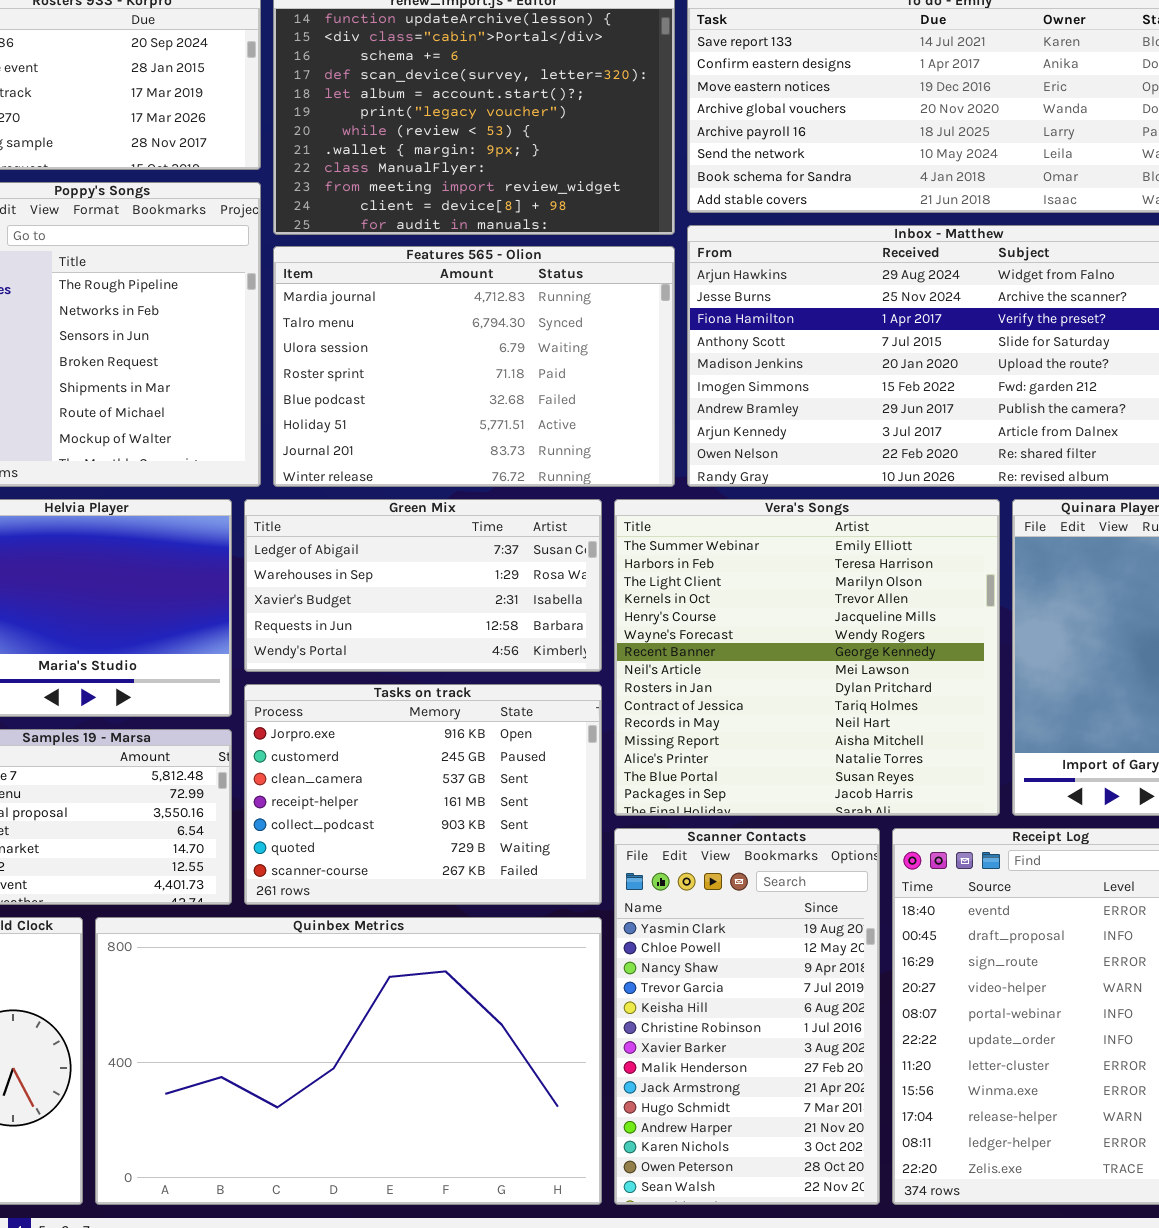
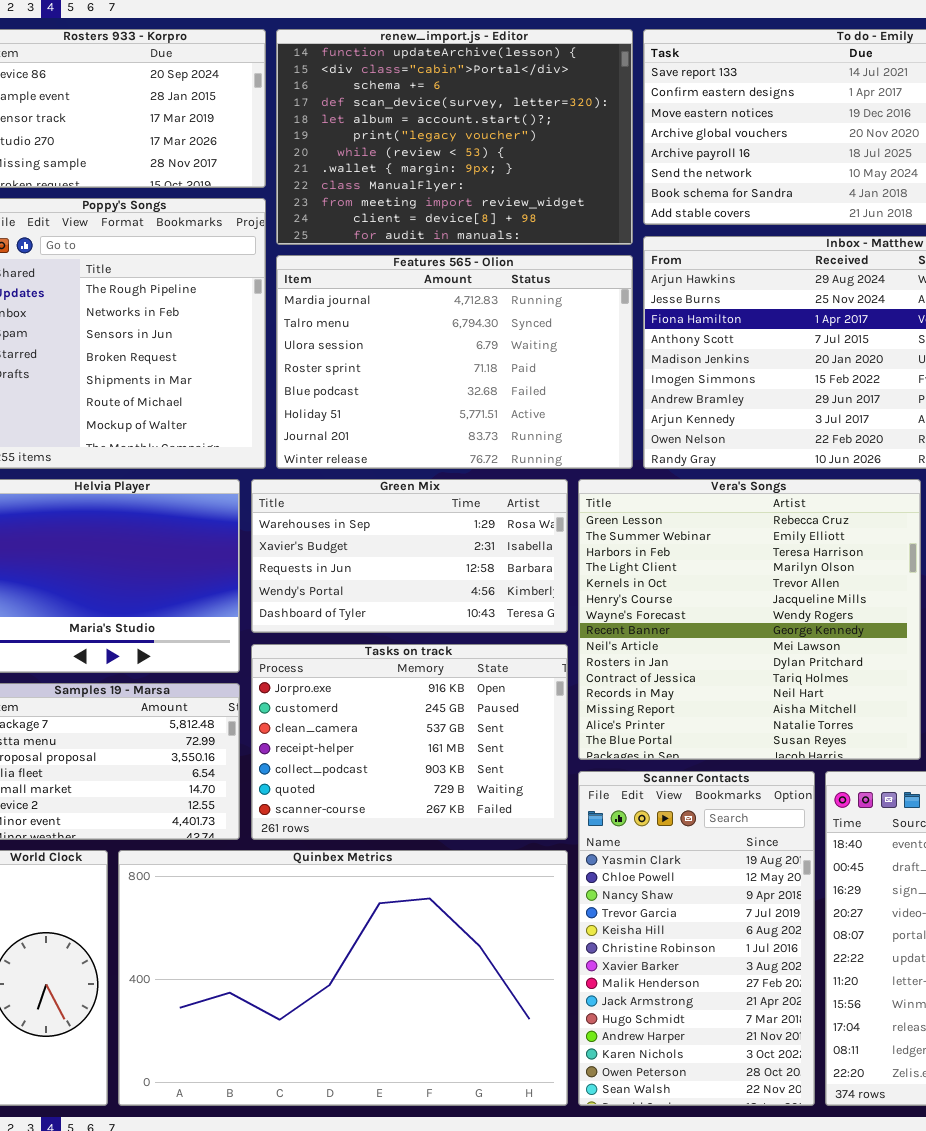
Green Mix: [244,499,602,672] -> [251,479,568,633], scrolled down 1 row
Vera's Songs: [614,499,1000,816] -> [578,479,921,760], scrolled up 1 row

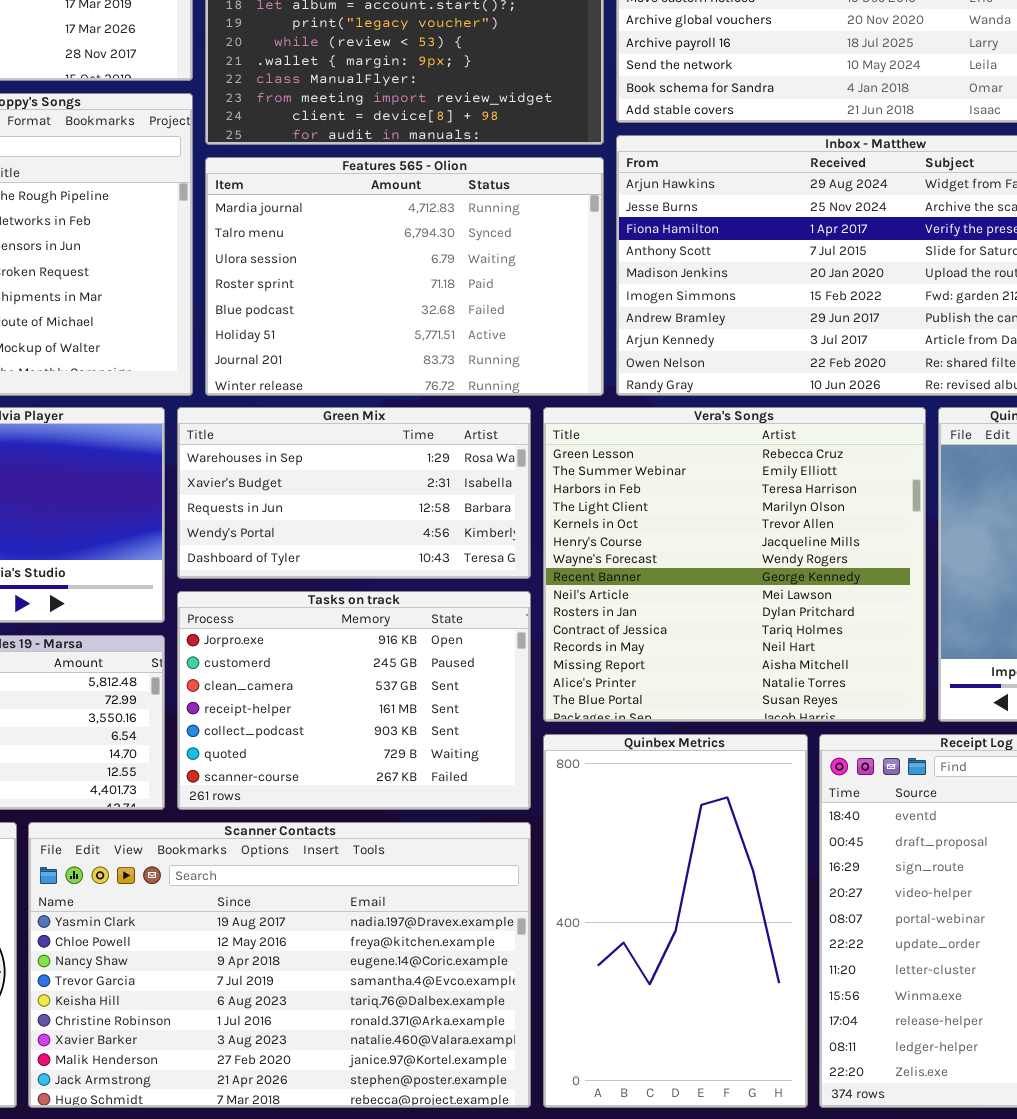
Scanner Contacts: [578,771,815,1106] -> [28,822,531,1108], moved, resized
Quinbex Metrics: [118,850,568,1106] -> [543,734,808,1108], moved, resized

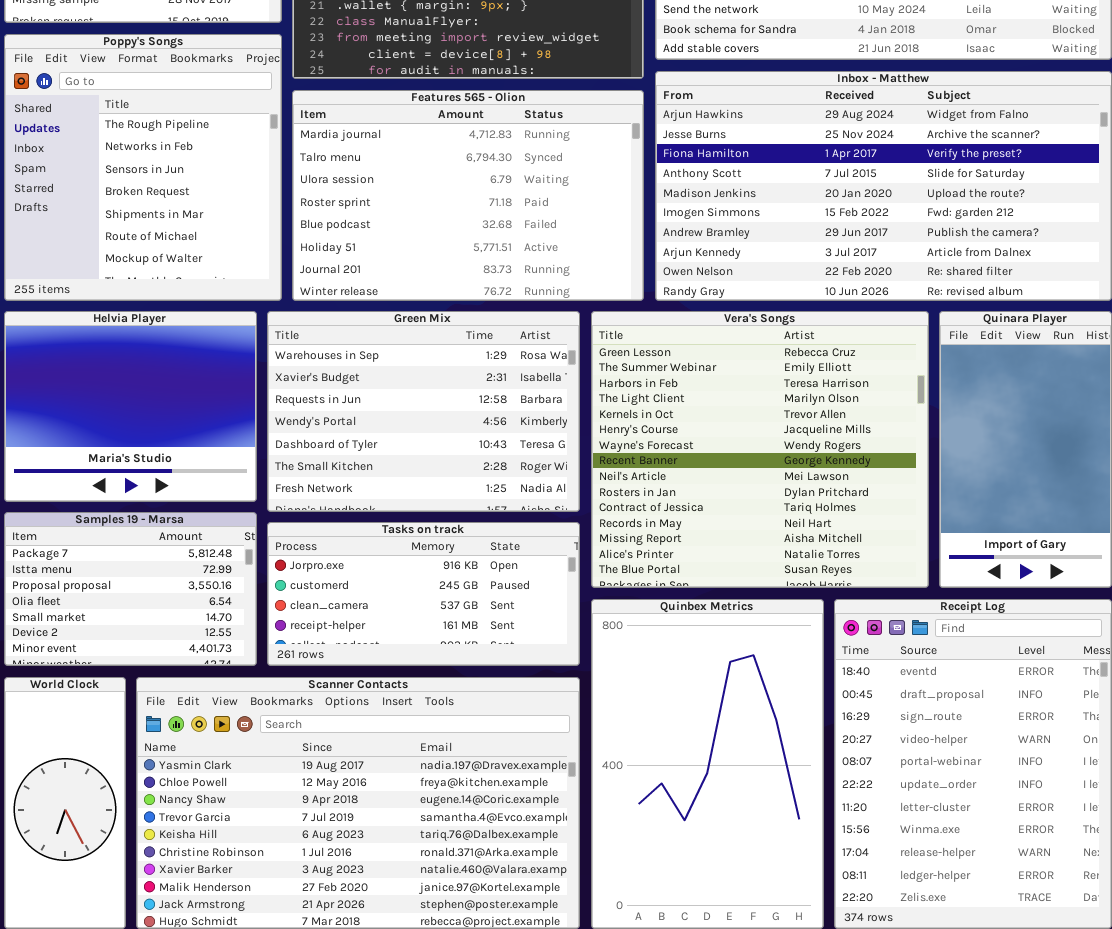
Green Mix: [177,407,531,579] -> [267,311,580,512], resized
Tasks on track: [177,591,531,810] -> [267,522,580,666], resized

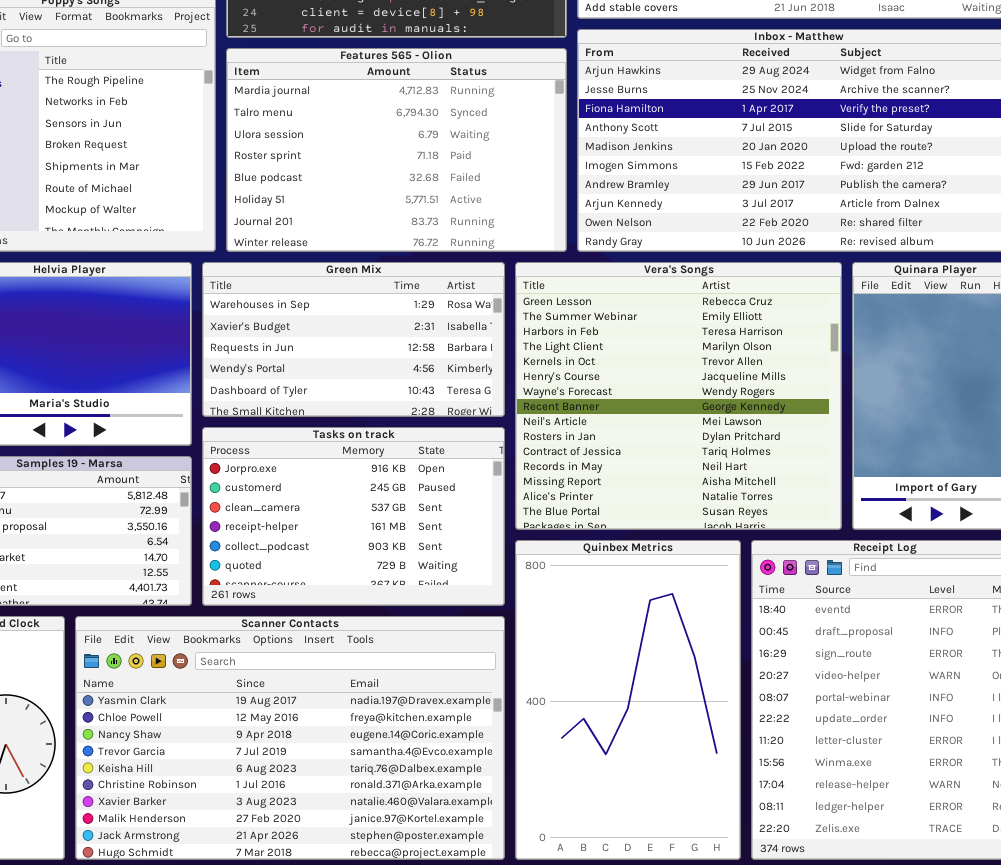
Green Mix: [267,311,580,512] -> [202,262,505,417], resized
Tasks on track: [267,522,580,666] -> [202,427,505,606], resized

